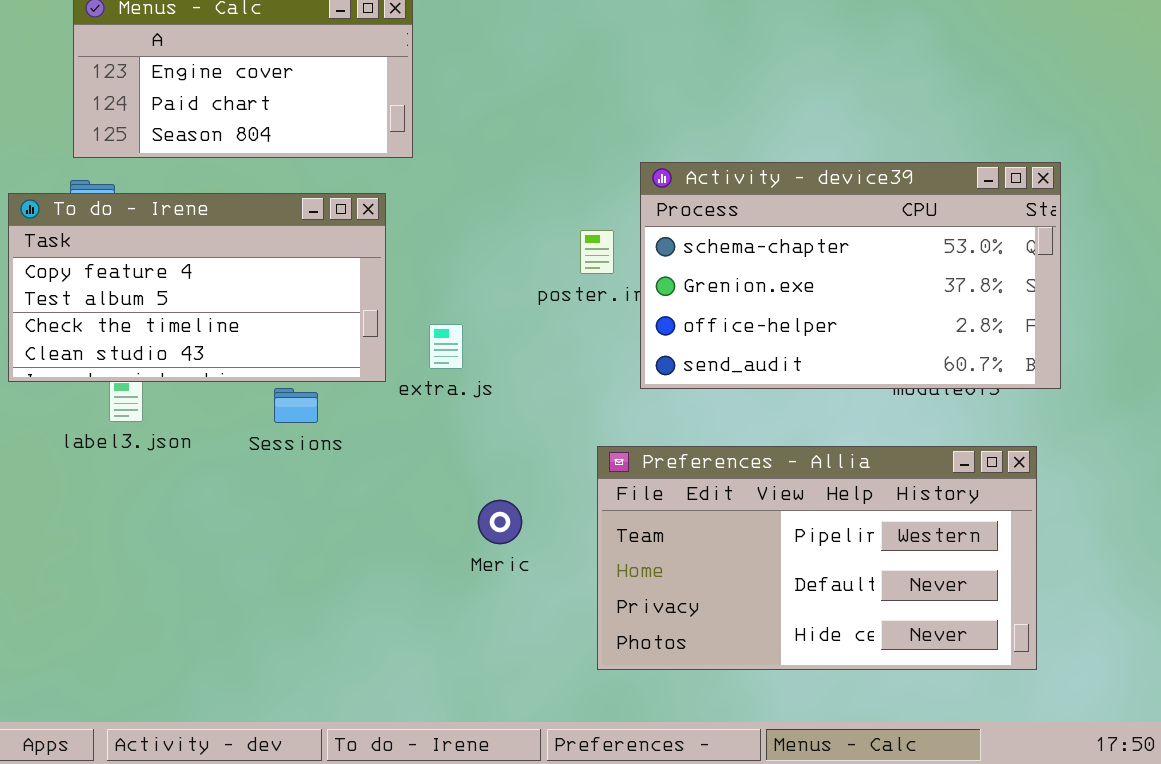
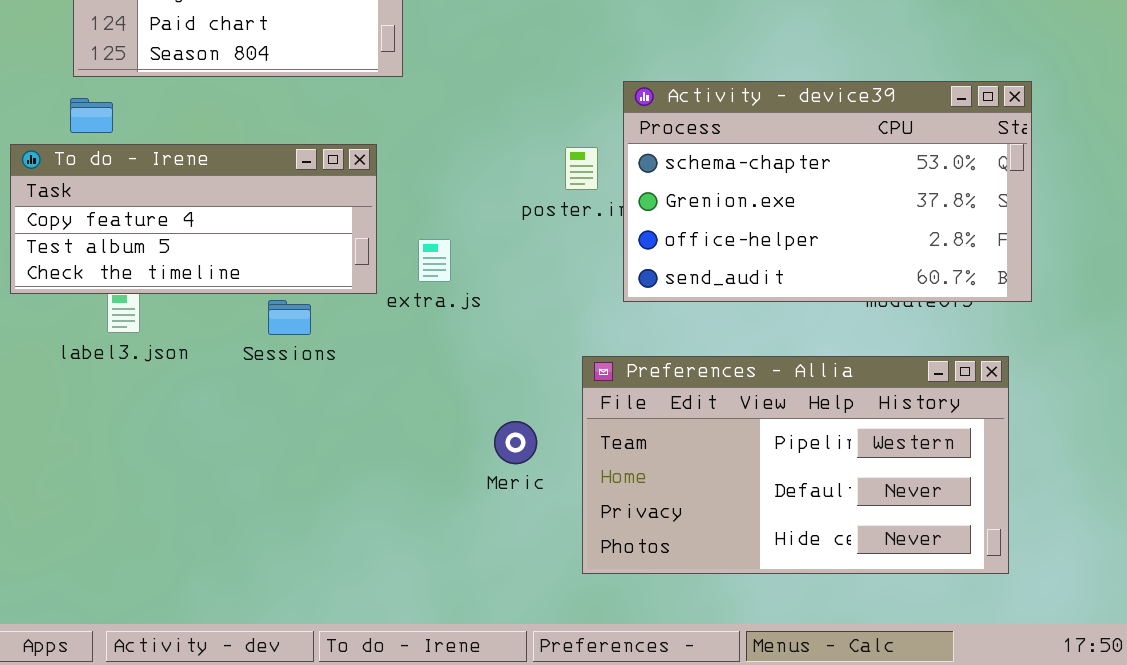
To do - Irene: [8,193,386,382] -> [10,144,377,294], resized
Meric: [478,500,522,544] -> [494,421,537,464], moved

